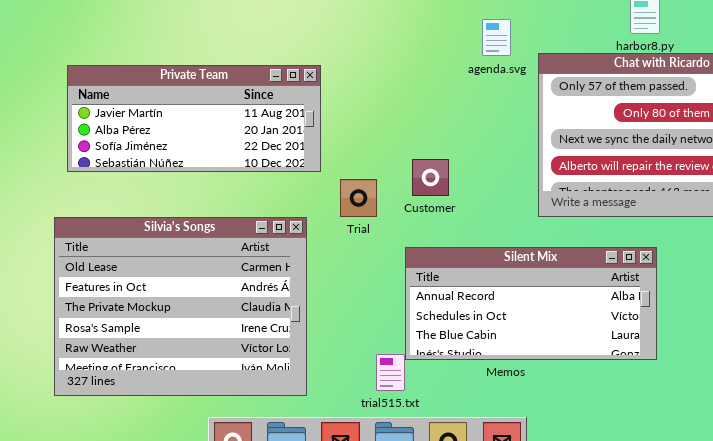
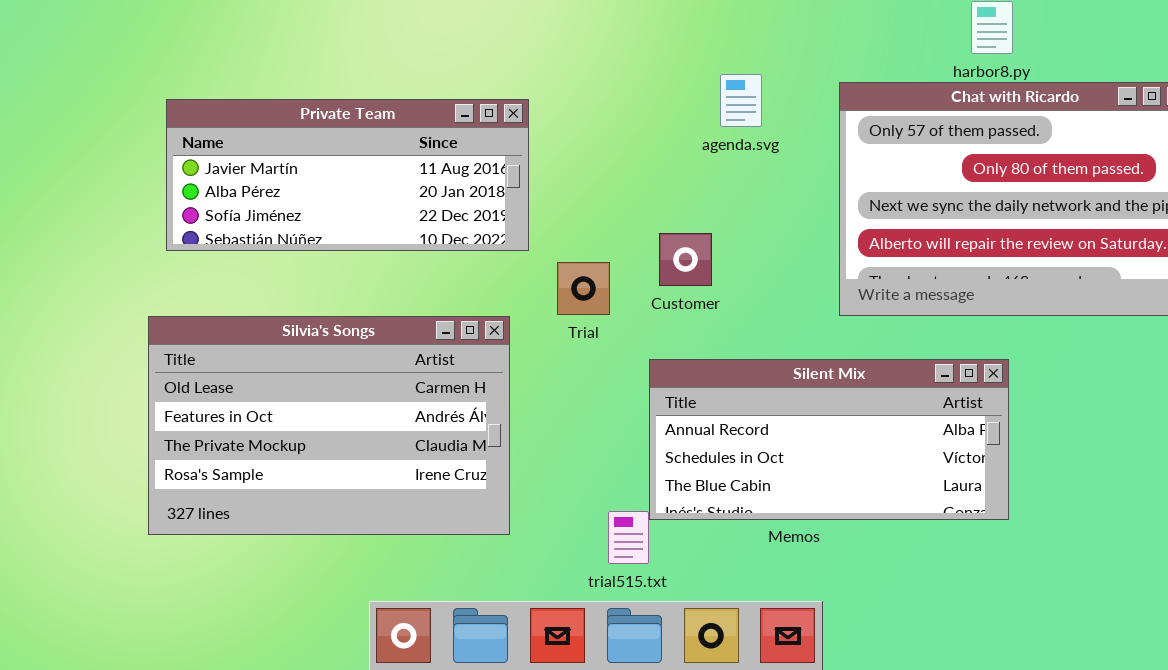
agenda.svg: [482,19,511,56] -> [720,74,762,127], moved
Silvia's Songs: [54,217,307,396] -> [148,316,510,535], resized

